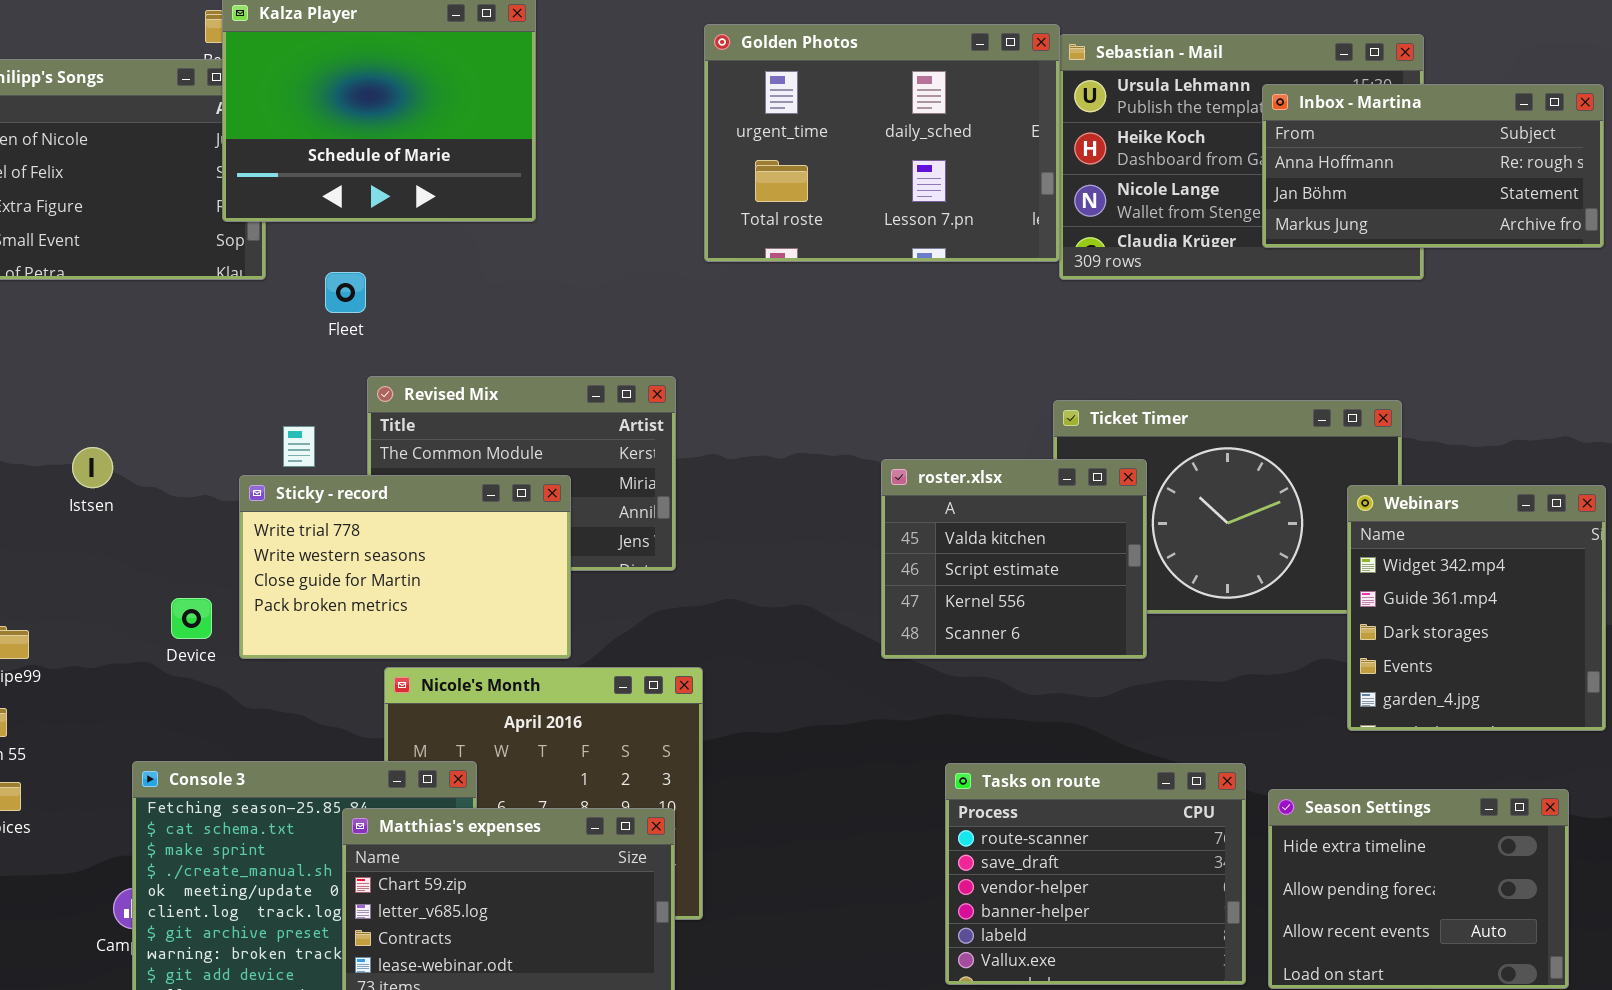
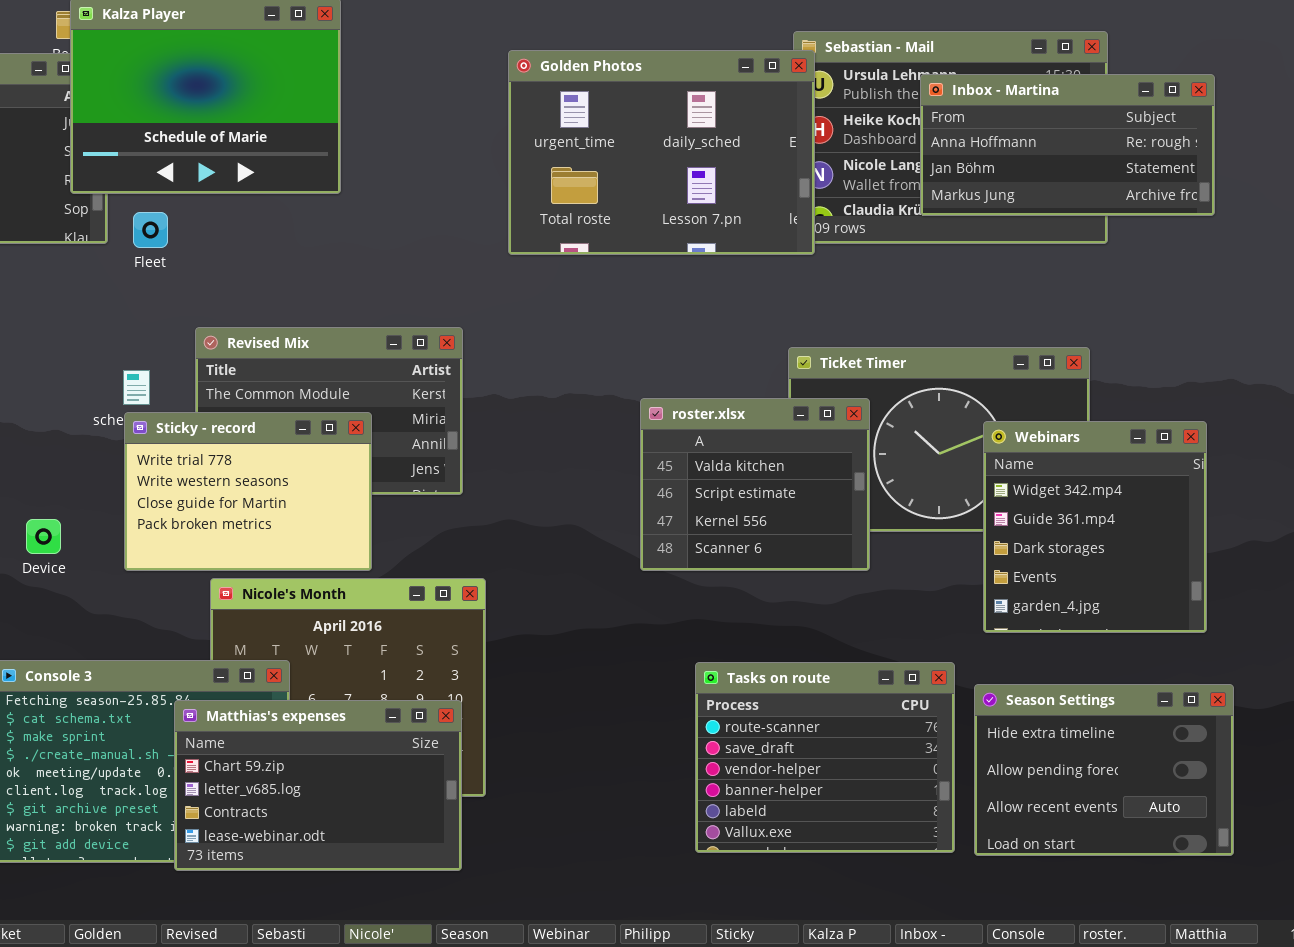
Golden Photos: [704,24,1060,262] -> [508,50,815,255], moved
Inbox - Martina: [1262,84,1604,248] -> [920,74,1215,216], moved
Fleet: [325,272,366,313] -> [133,212,168,248], moved
Sticky - record: [239,475,571,659] -> [124,412,372,571], resized
Webinars: [1347,485,1606,731] -> [983,421,1207,633], moved

